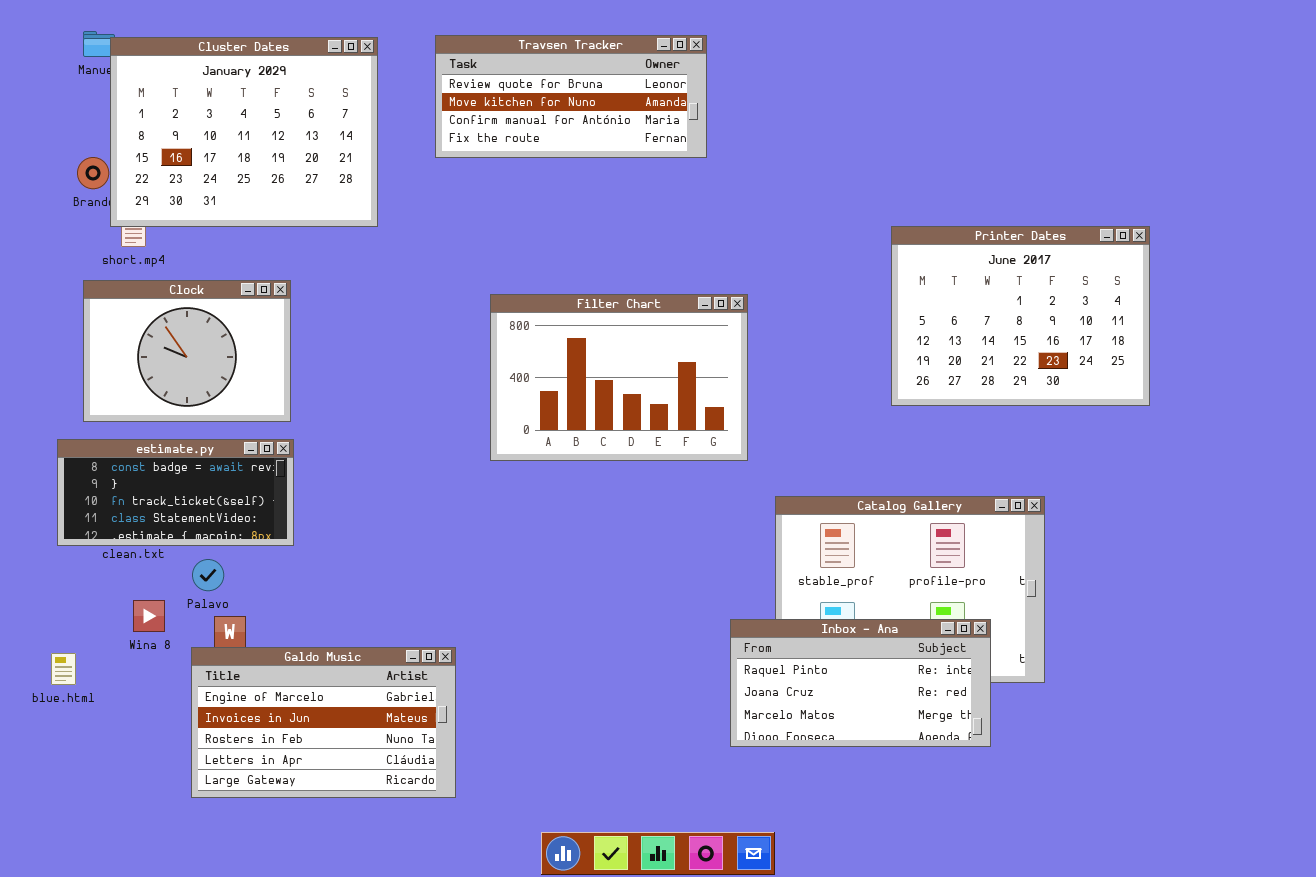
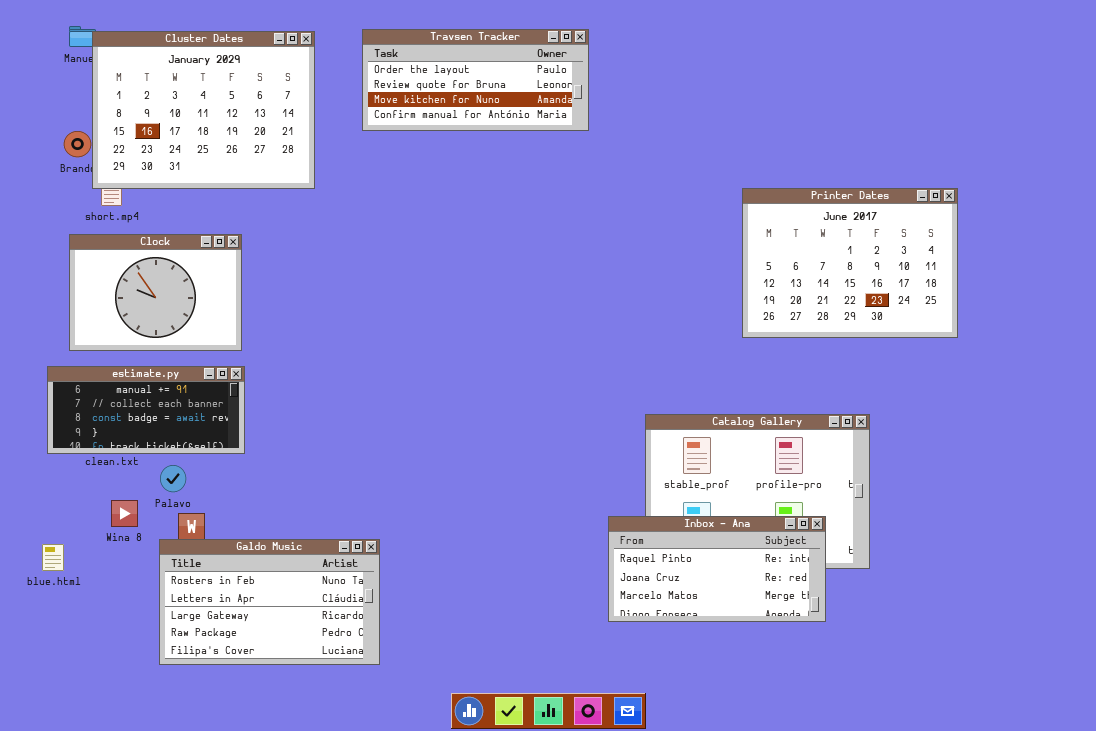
Travsen Tracker: [435,35,707,158] -> [362,29,589,131], scrolled up 1 row
Filter Chart: [490,294,748,461] -> none, closed
estimate.py: [57,439,294,546] -> [47,366,245,454], scrolled up 2 rows
Galdo Music: [191,647,456,798] -> [159,539,380,665], scrolled down 2 rows

